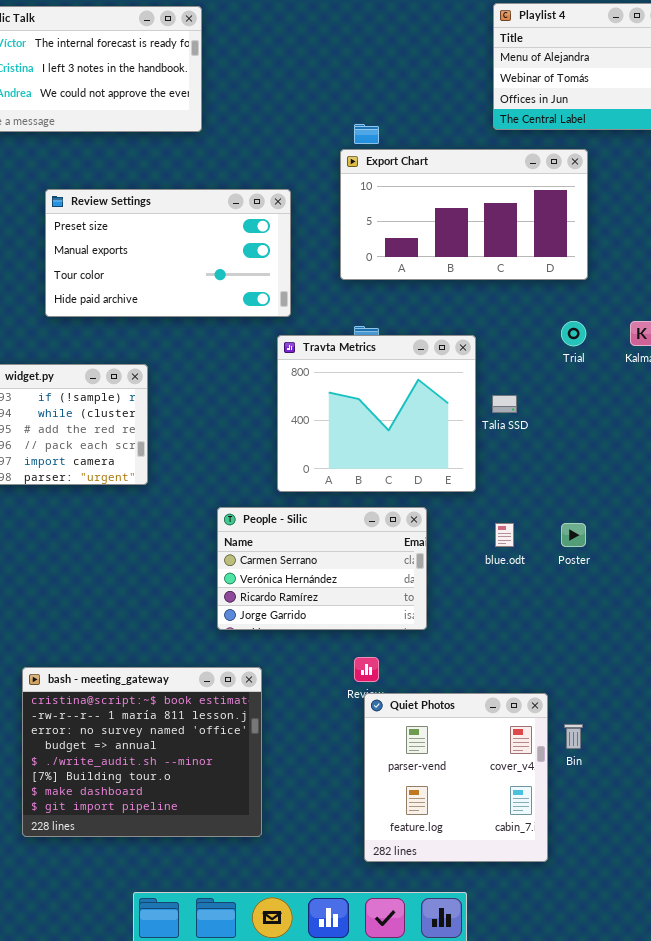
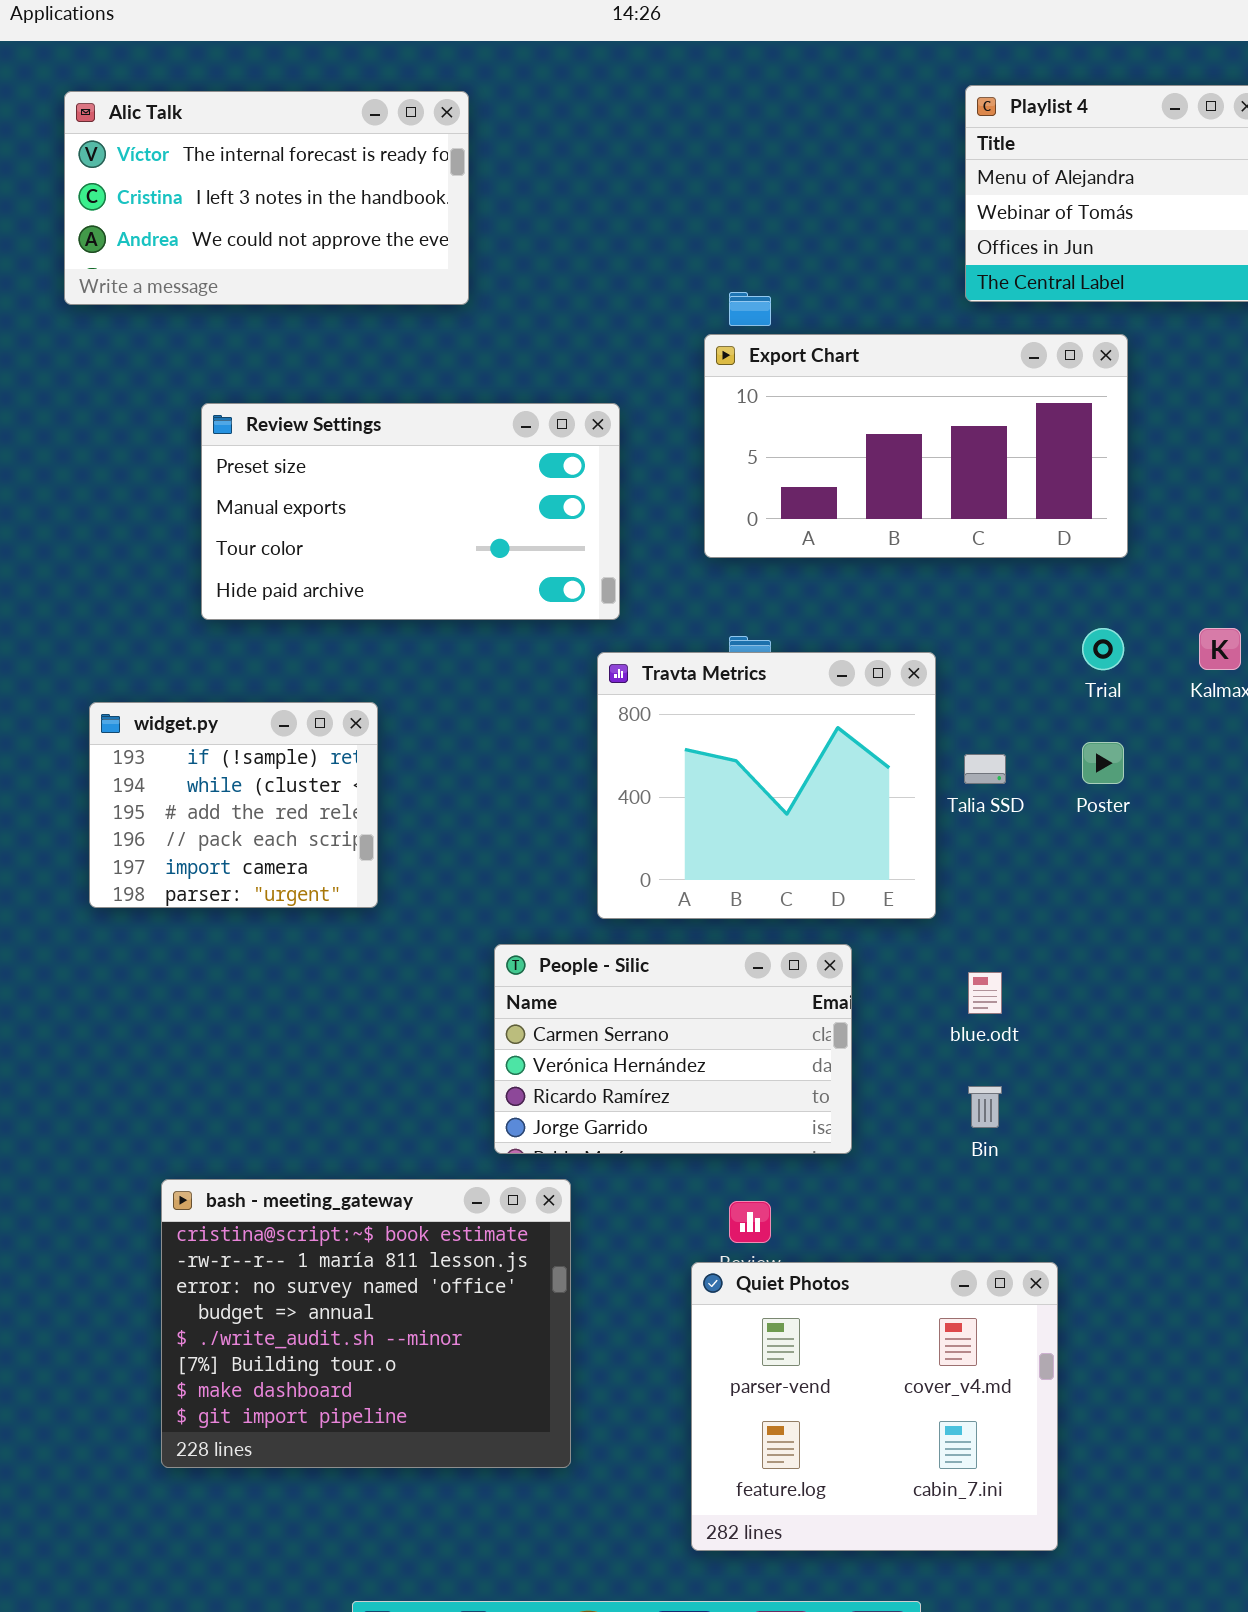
Poster: [561,523,586,547] -> [1082,742,1124,784], moved
bash - meeting_gateway: [22,667,262,837] -> [161,1179,571,1468], moved
Quiet Photos: [364,693,548,862] -> [691,1262,1058,1551], resized
Bin: [564,724,583,749] -> [968,1086,1002,1128], moved

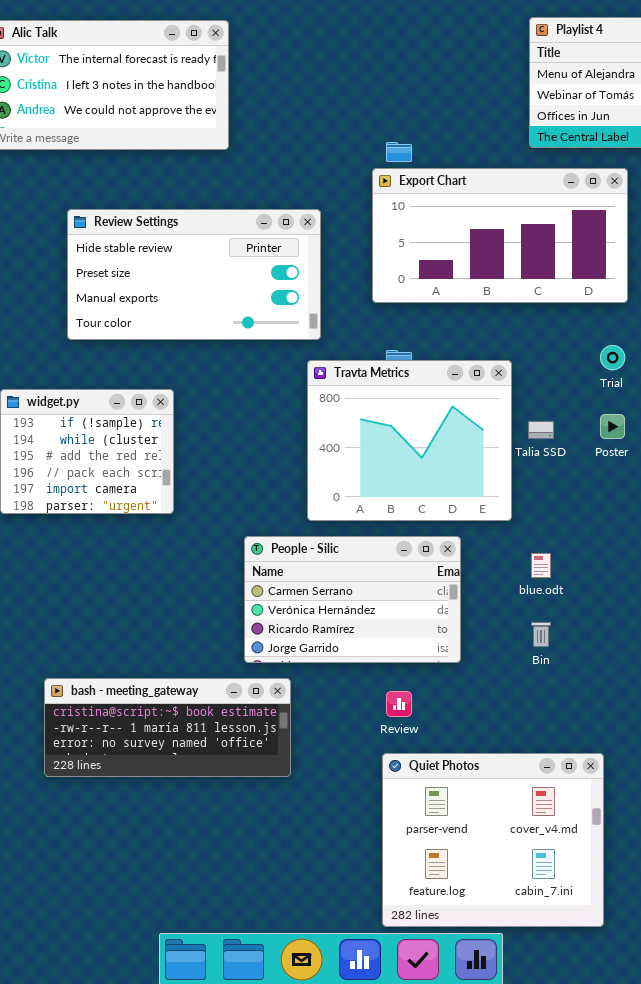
Review Settings: [201,403,620,620] -> [67,209,321,340], scrolled up 1 row
bash - meeting_gateway: [161,1179,571,1468] -> [44,678,291,777], resized
Quiet Photos: [691,1262,1058,1551] -> [382,753,604,927], moved

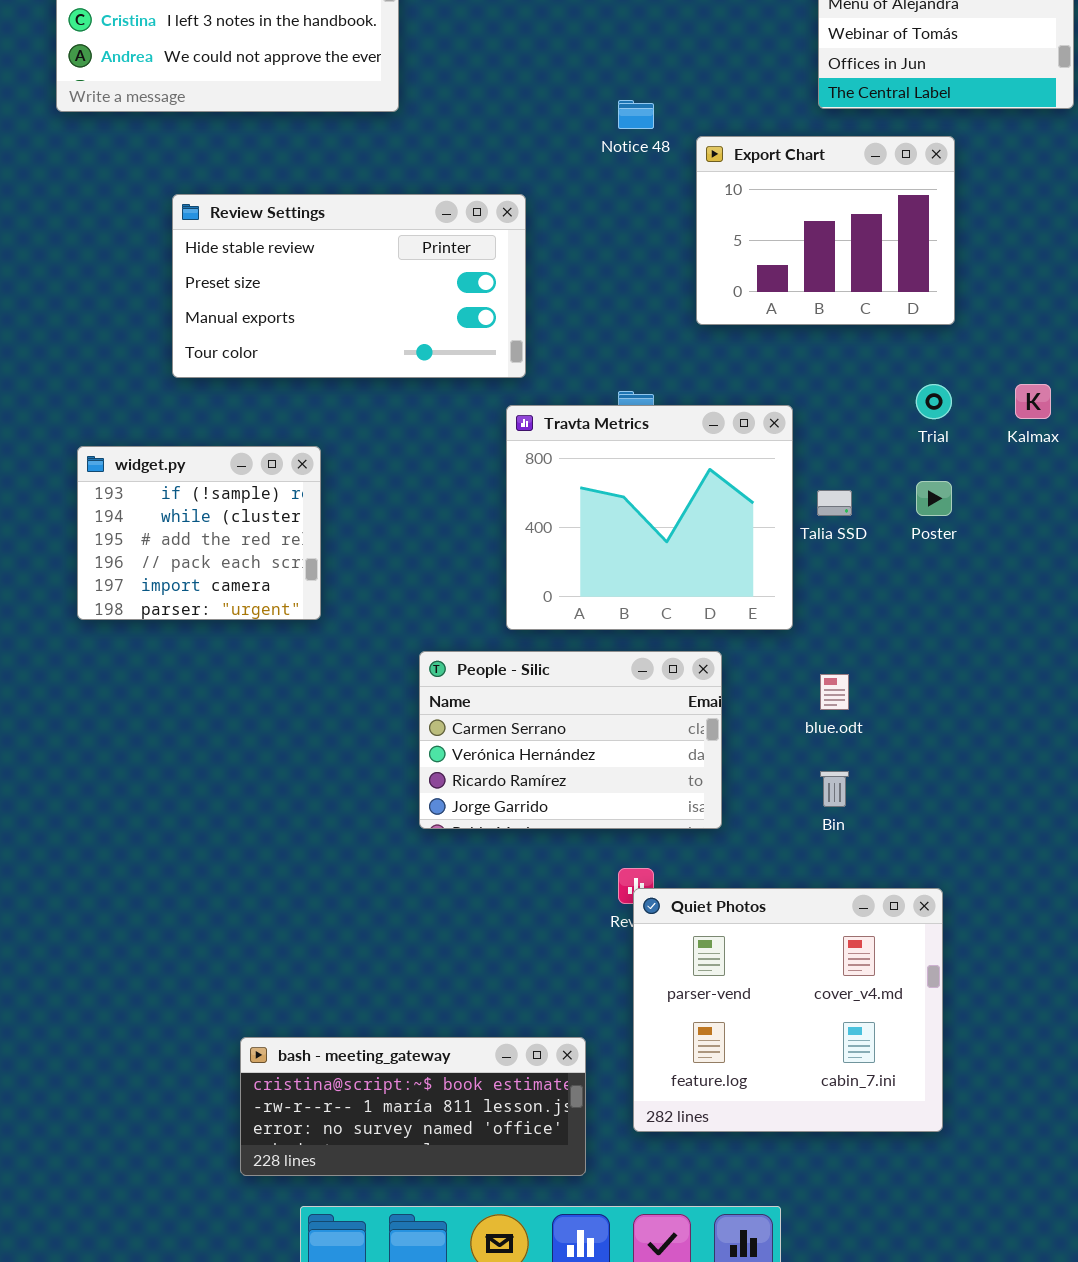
Export Chart: [372,168,628,303] -> [696,136,955,325], resized
bash - meeting_gateway: [44,678,291,777] -> [240,1037,586,1176], moved
Quiet Photos: [382,753,604,927] -> [633,888,943,1132], moved

